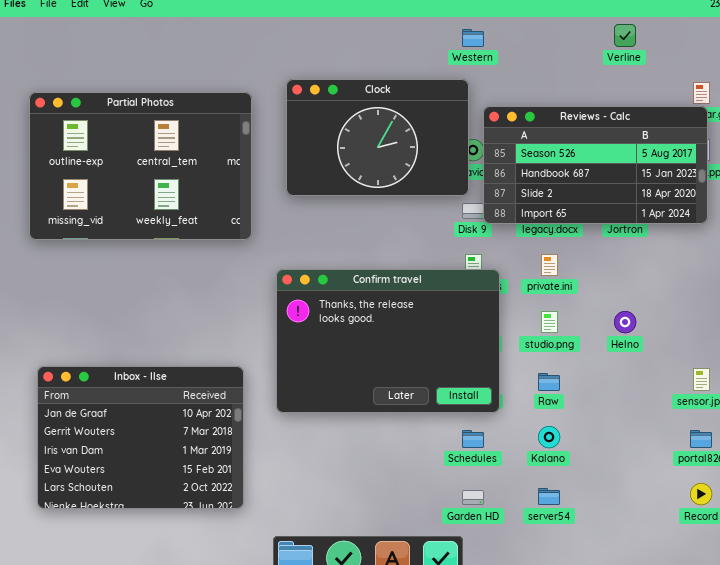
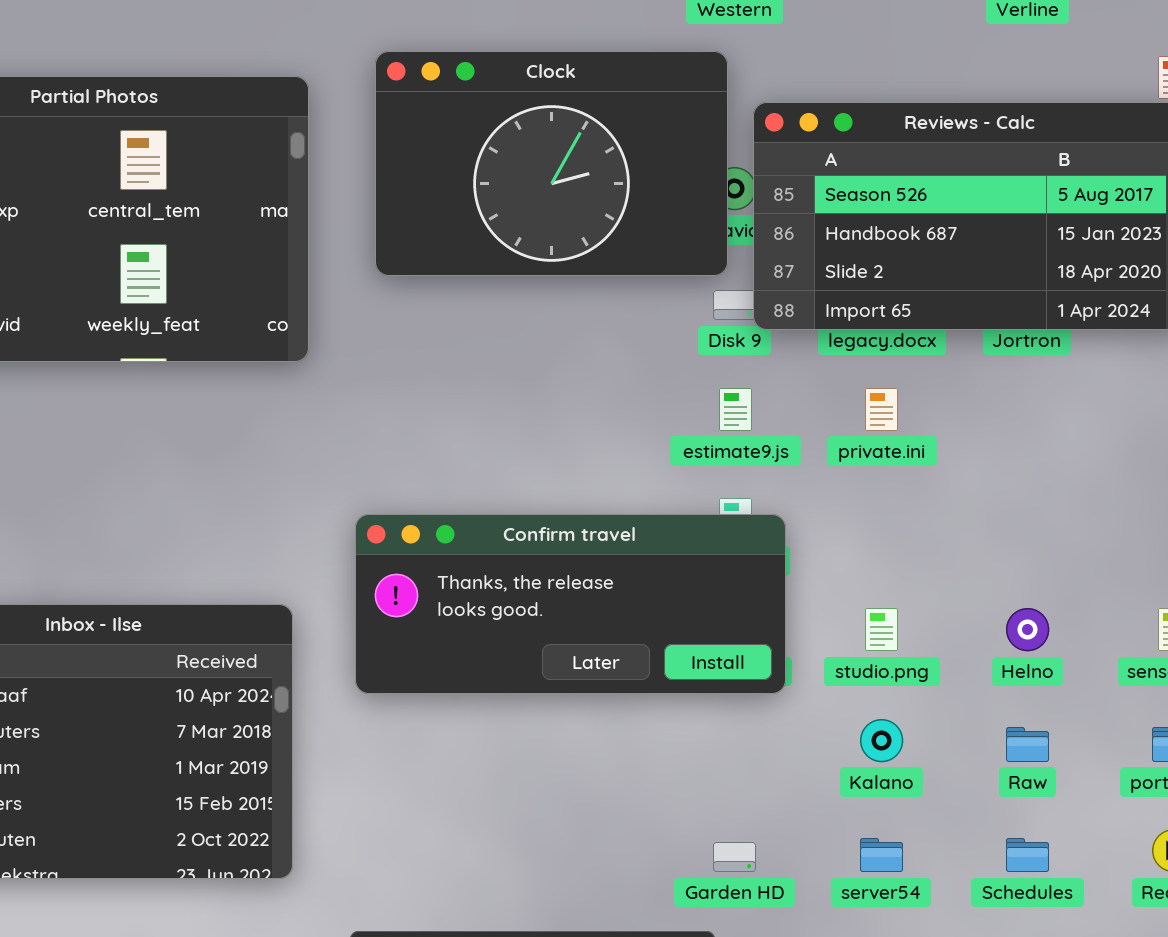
Confirm travel: [276,269,500,413] -> [355,514,786,694], resized
studio.png: [541,311,558,333] -> [865,608,898,651], moved
Helno: [614,311,636,333] -> [1006,608,1049,651], moved
Raw: [538,373,560,391] -> [1006,727,1049,762], moved
Schedules: [462,430,484,448] -> [1006,838,1049,872], moved

